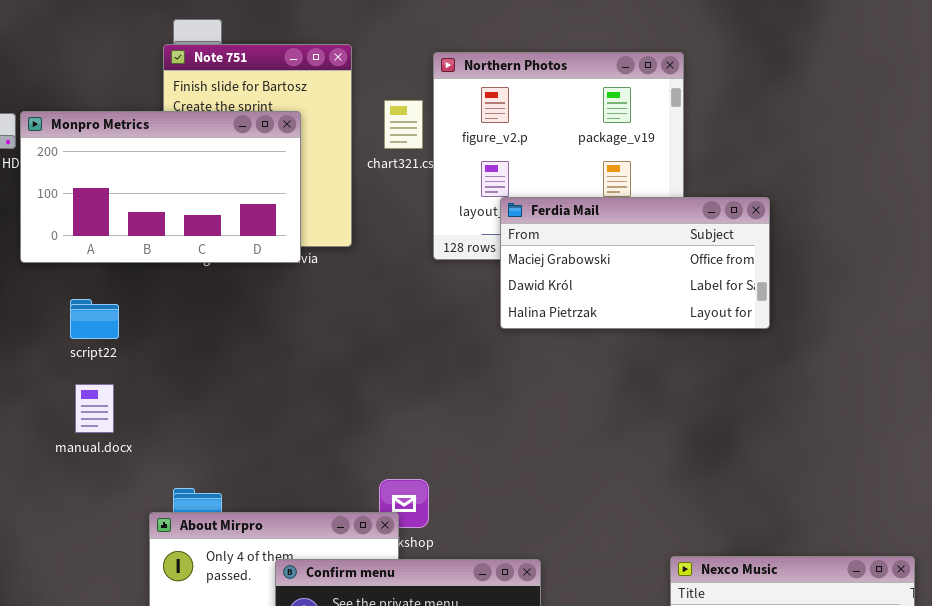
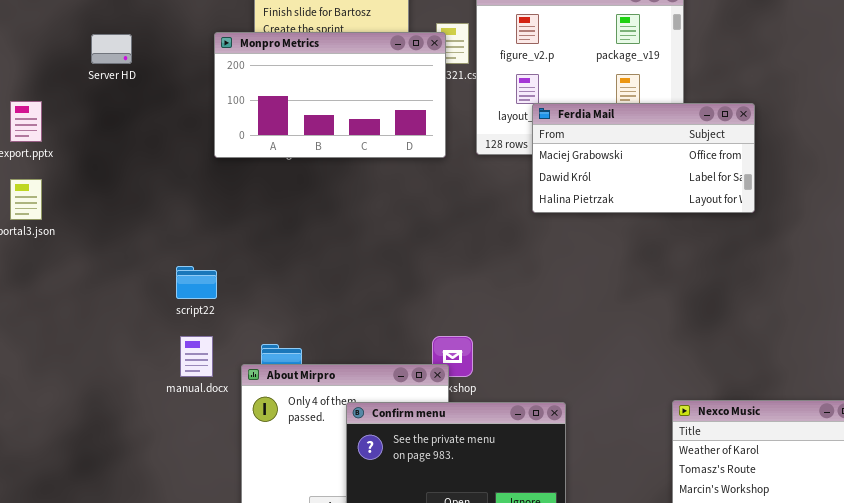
Monpro Metrics: [20,111,301,263] -> [214,32,446,158], moved
script22: [70,299,119,339] -> [176,266,217,299], moved
manual.docx: [75,384,114,433] -> [180,336,213,377], moved

